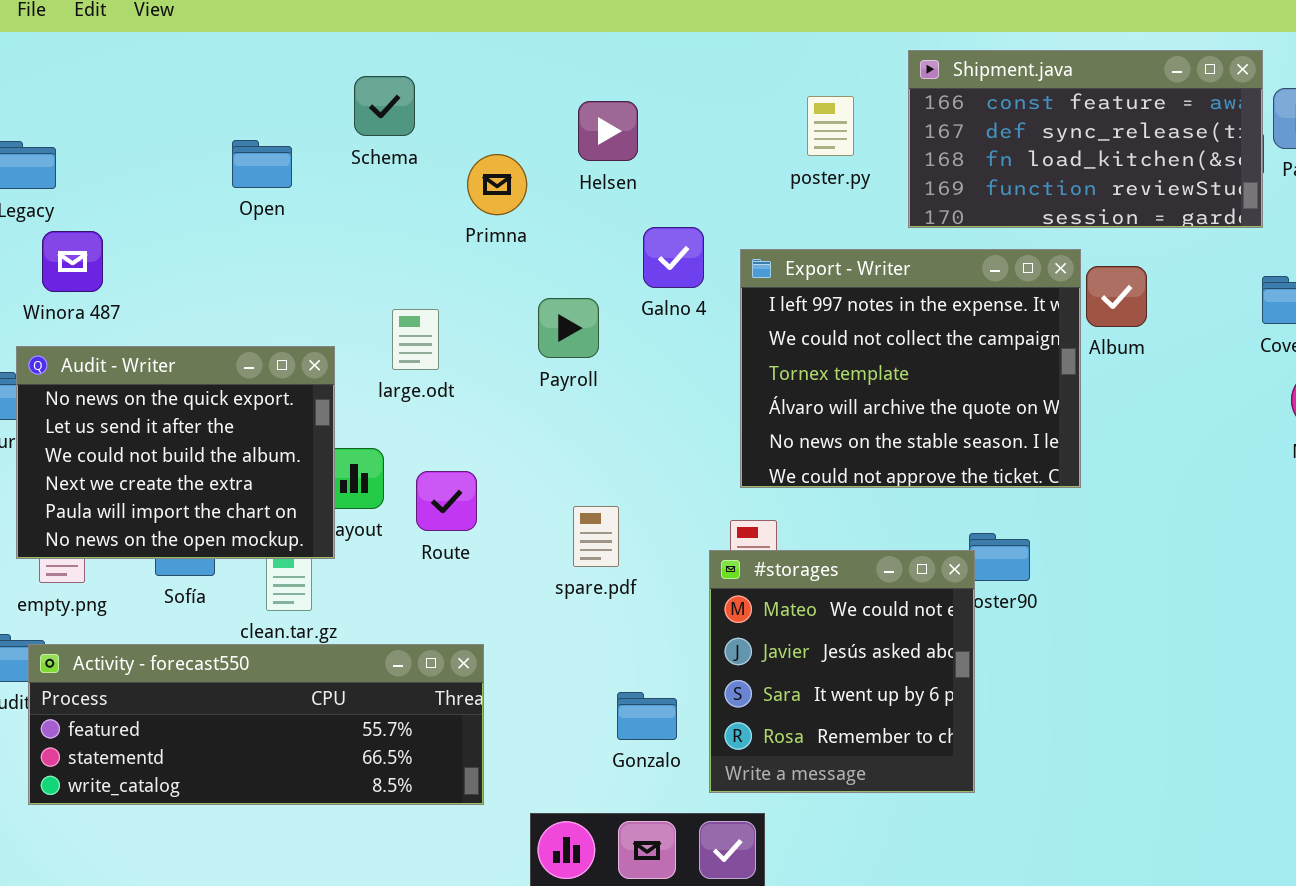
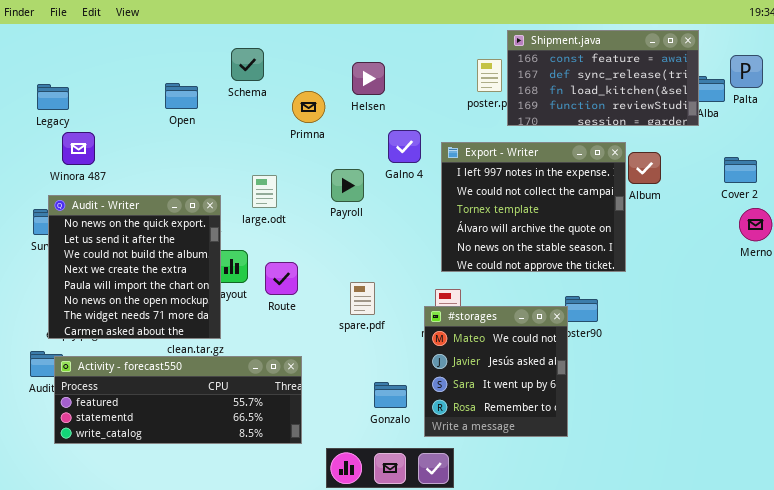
Shipment.java: [908,50,1263,228] -> [507,30,699,126], moved
Audit - Writer: [16,346,335,559] -> [48,195,221,339], resized

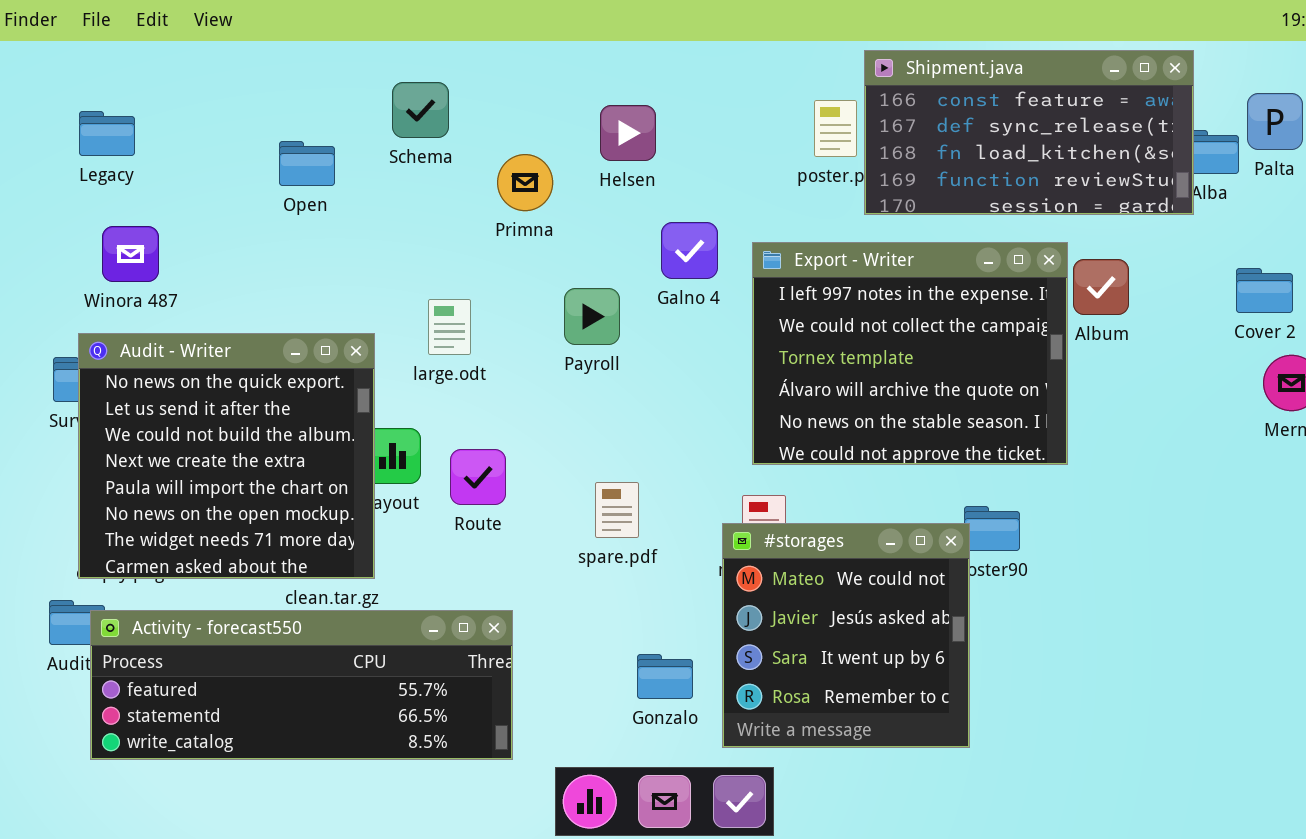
Legacy: [37,84,69,110] -> [79,111,135,156], moved

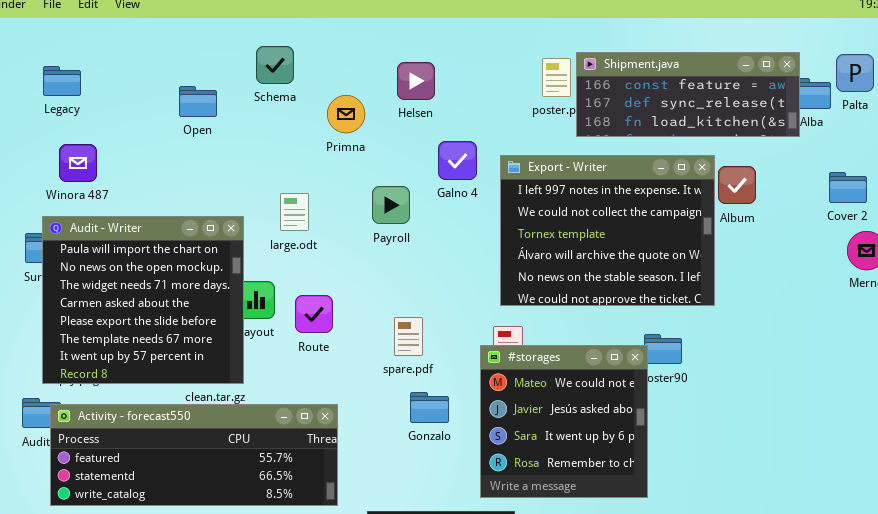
Shipment.java: [864,50,1194,215] -> [576,52,800,137], resized
Audit - Writer: [78,333,375,579] -> [42,216,244,384], scrolled down 4 rows
Gonzalo: [637,654,693,699] -> [410,392,449,423], moved

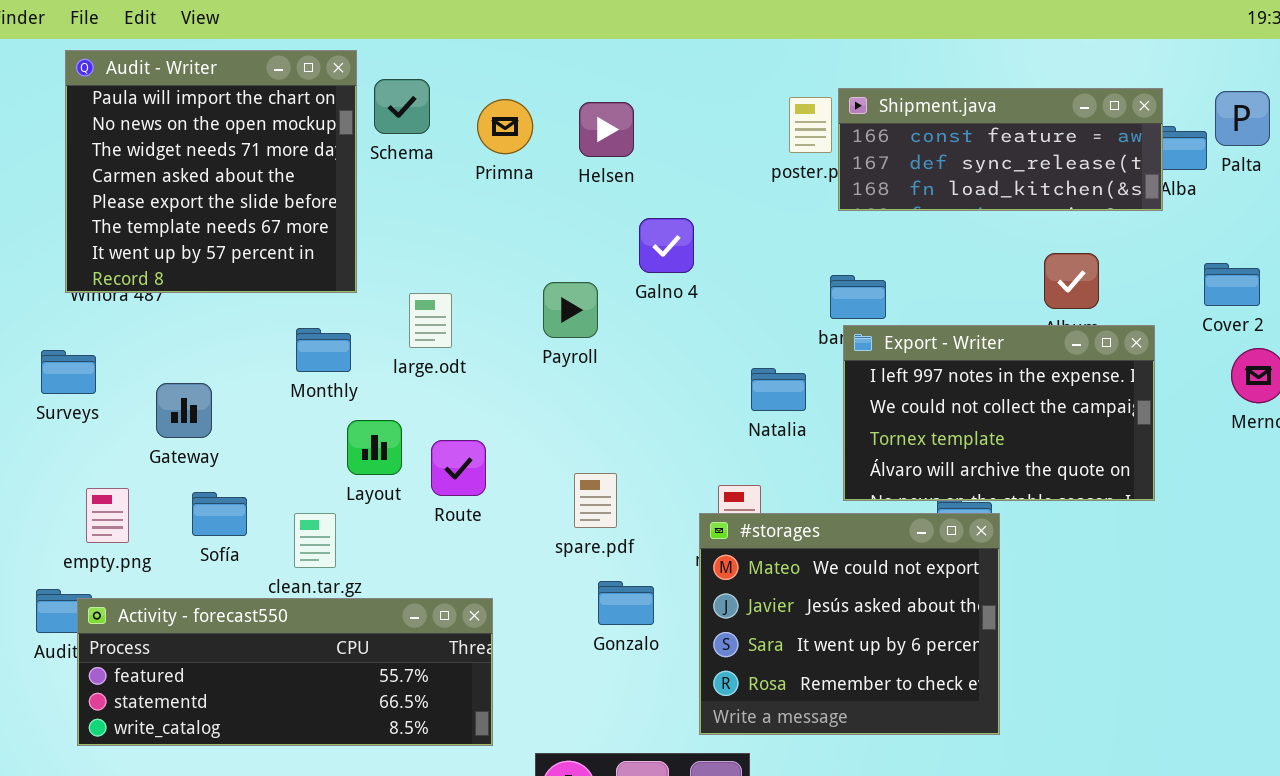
Primna: [327,95,365,133] -> [477,99,533,154], moved
Export - Writer: [500,155,715,306] -> [843,325,1155,501], moved, resized
Audit - Writer: [42,216,244,384] -> [65,50,357,293], moved
#storages: [480,345,648,498] -> [699,513,1000,735], resized

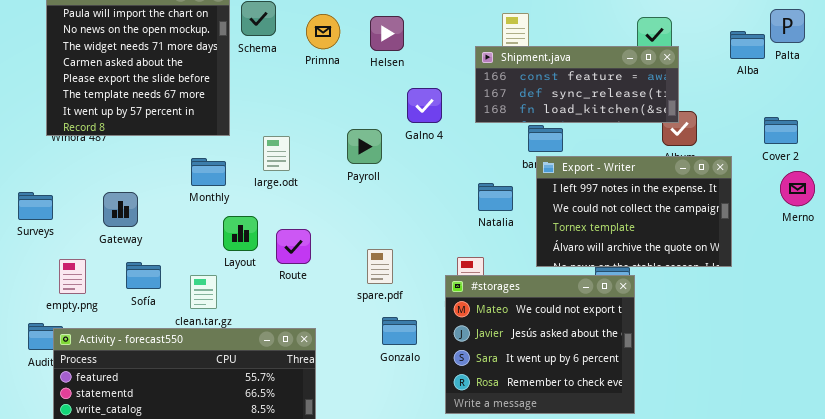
Shipment.java: [838,88,1163,211] -> [475,46,679,123], moved
Surveys: [41,350,96,394] -> [18,192,53,220], moved

